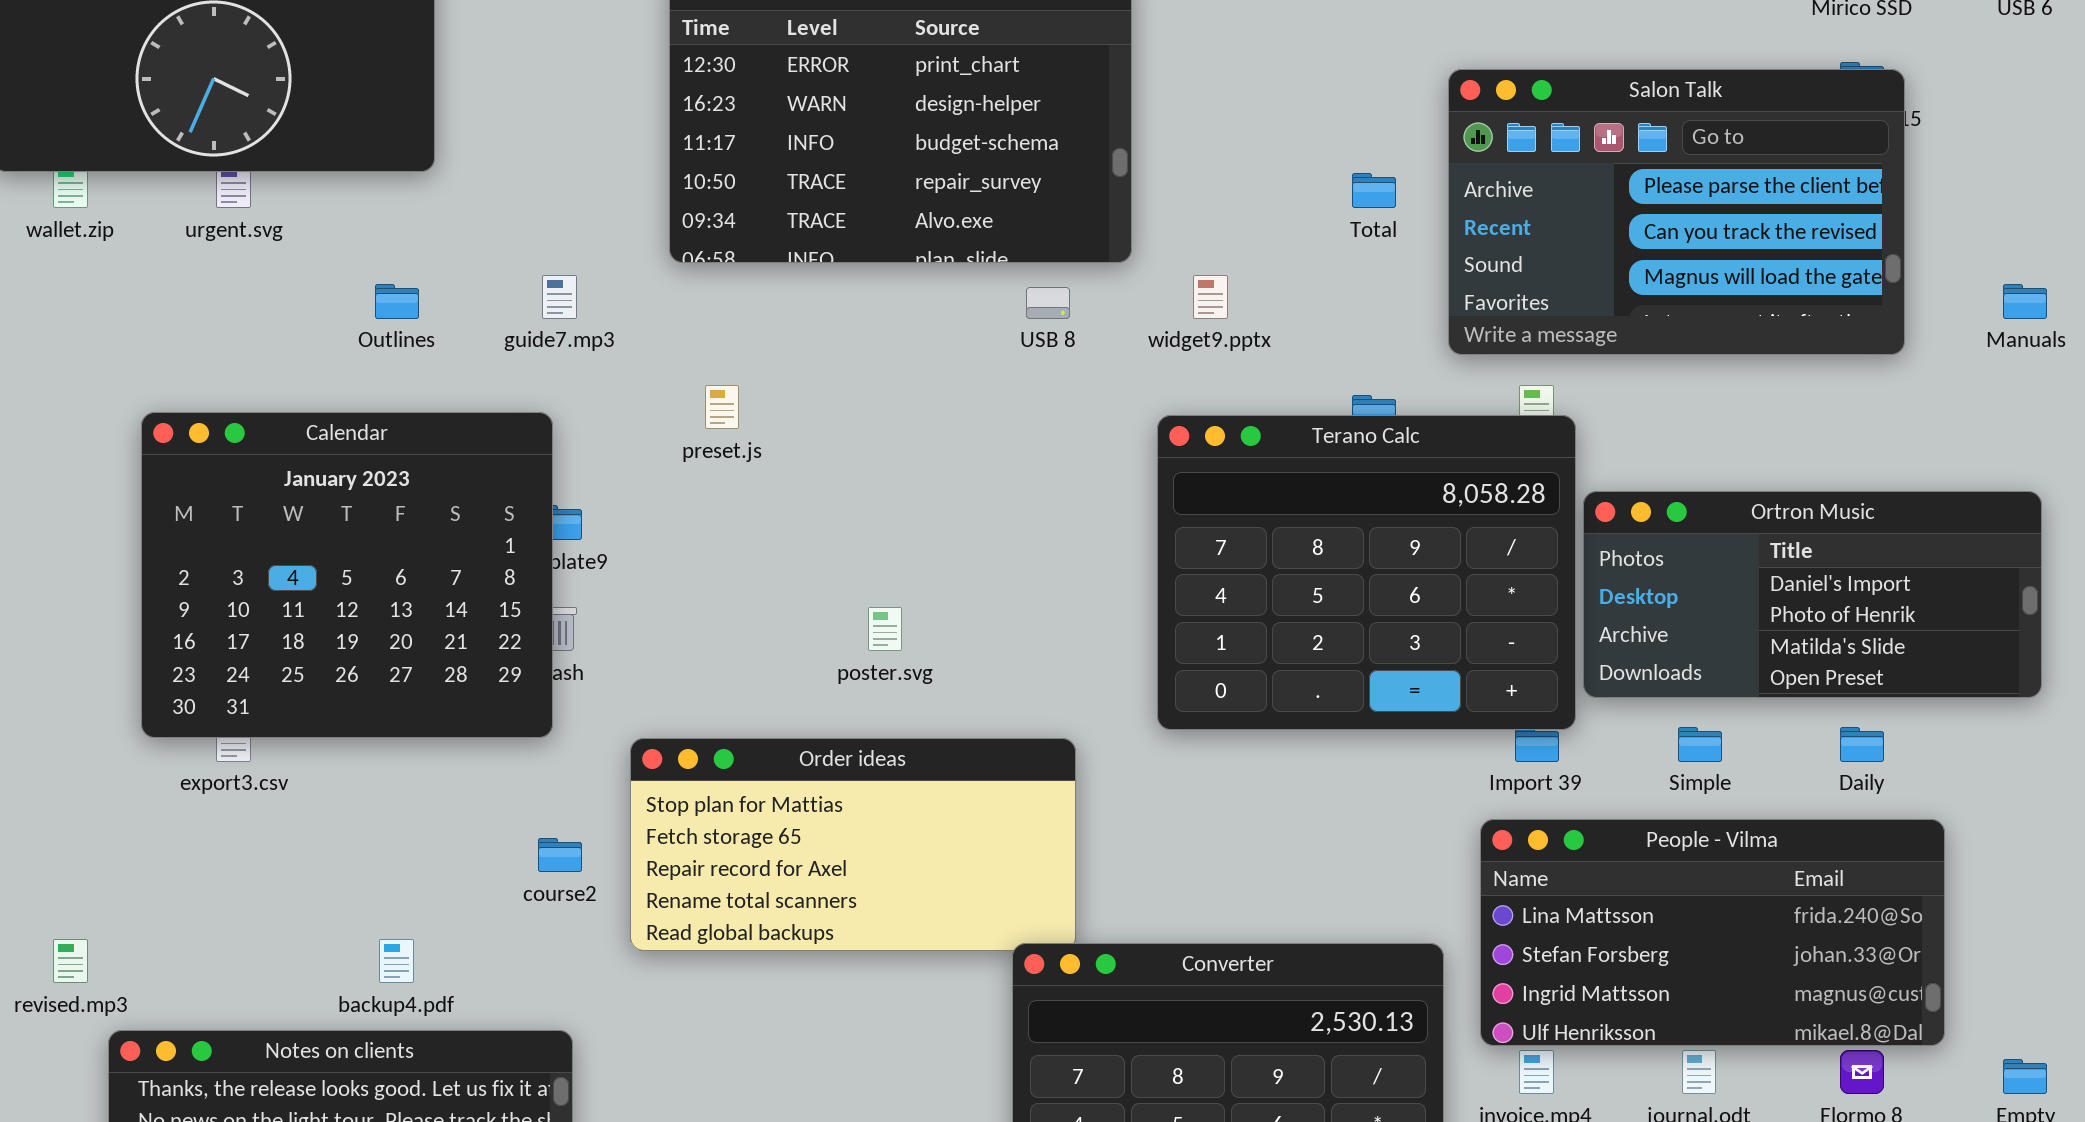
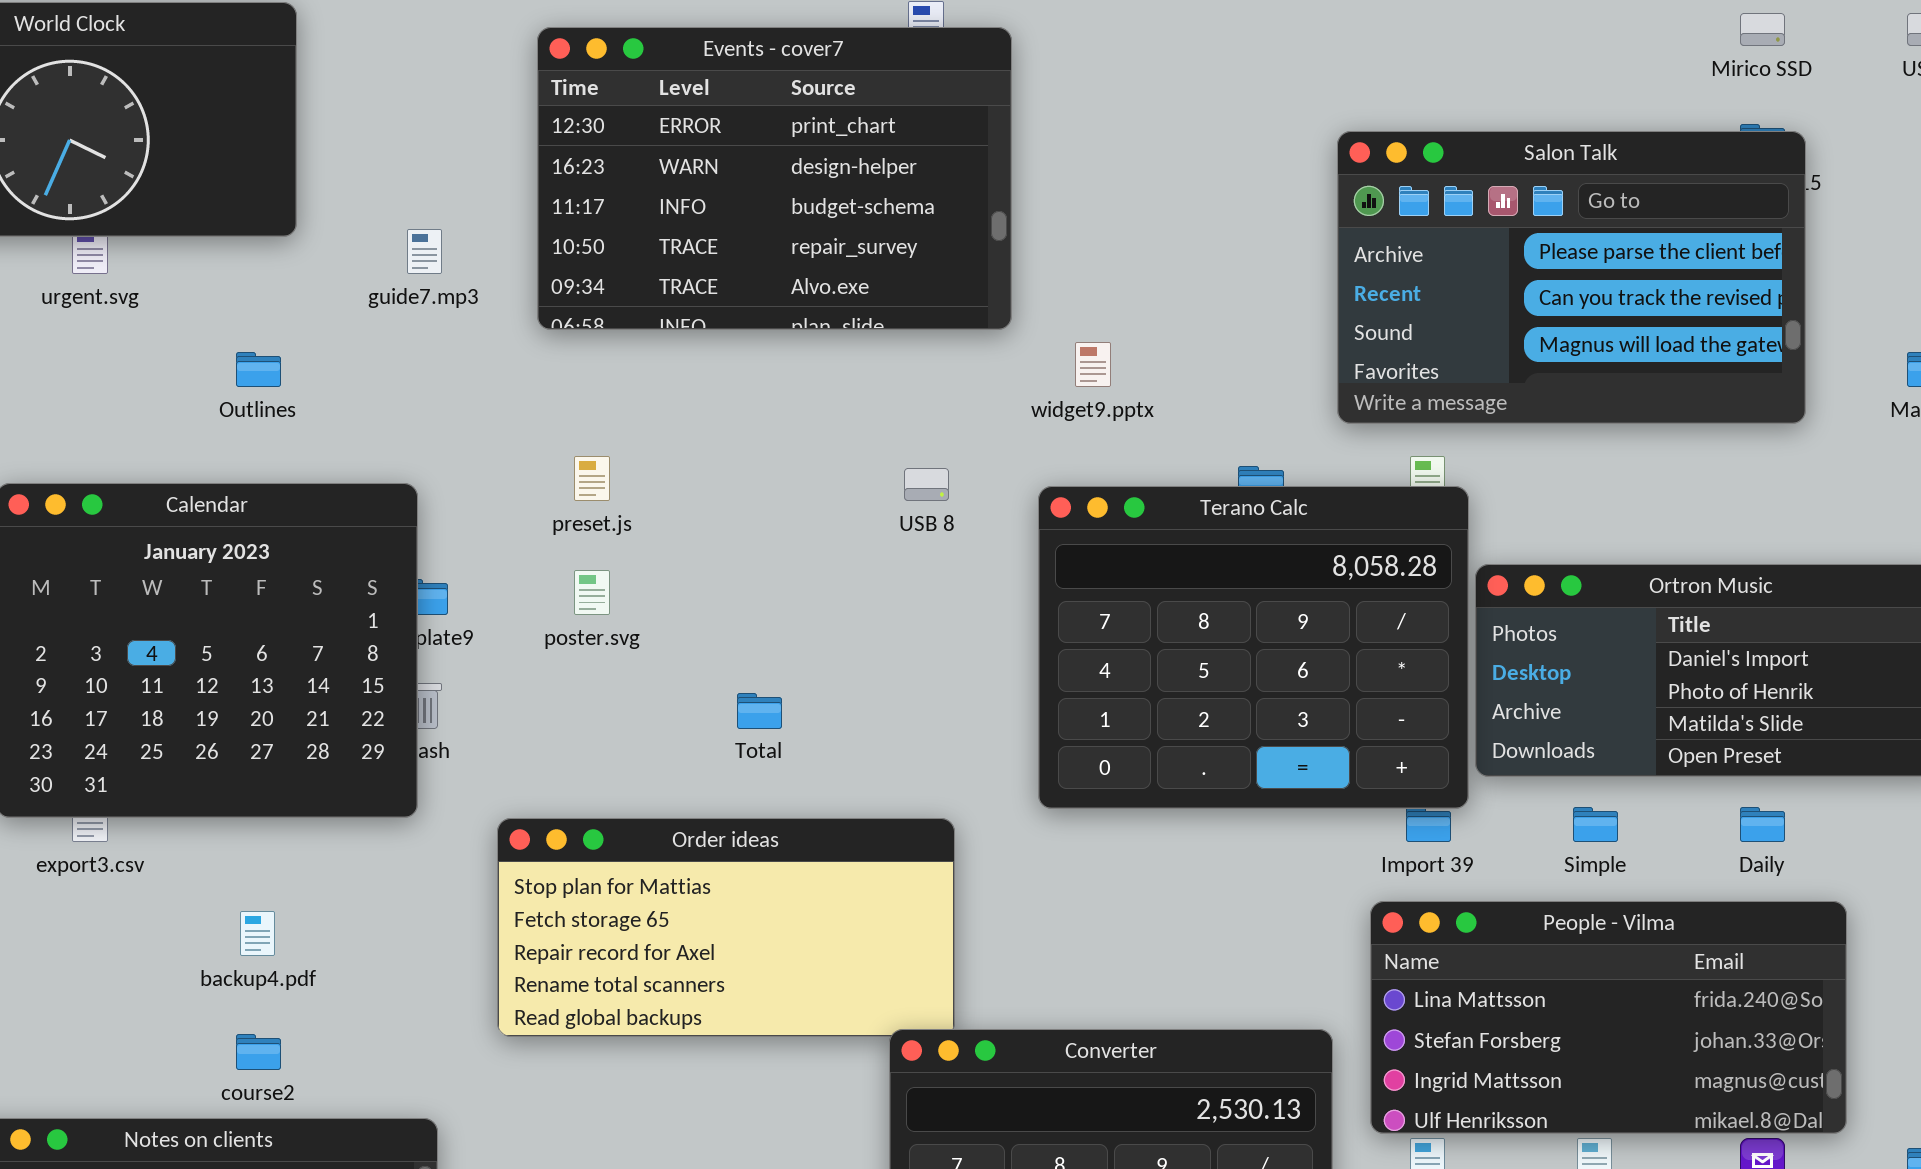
Total: [1352,173,1396,208] -> [737,693,782,729], moved
guide7.mp3: [542,275,577,319] -> [407,229,442,274], moved
USB 8: [1026,287,1070,319] -> [904,468,949,501], moved
poster.svg: [868,607,902,651] -> [574,570,610,615], moved
course2: [538,838,582,872] -> [236,1034,281,1070], moved
backup4.pdf: [379,939,414,983] -> [240,911,275,956], moved

